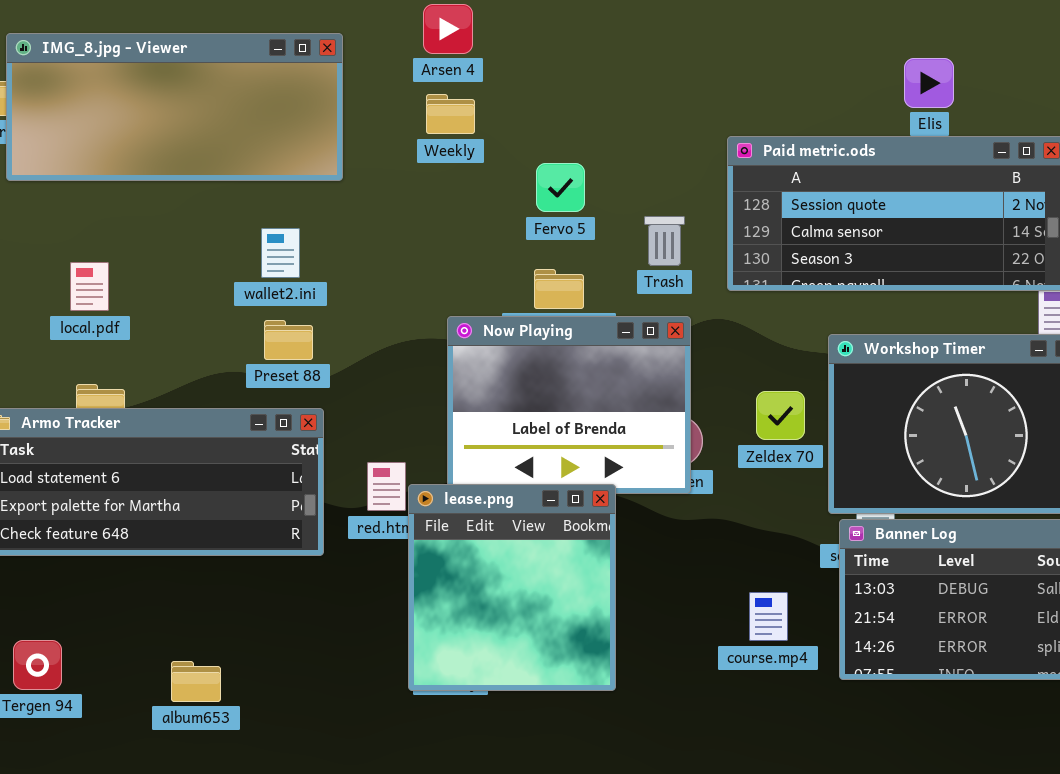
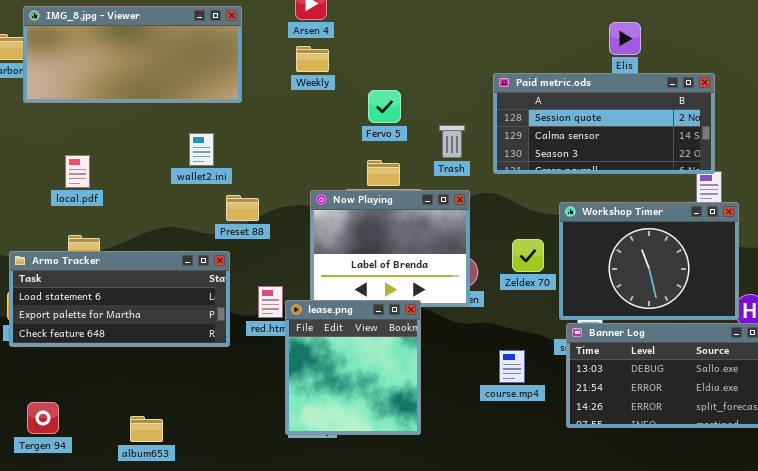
Preset 88: [264,320,313,360] -> [226,195,259,221], moved
course.mp4: [749,592,788,641] -> [499,350,525,383], moved

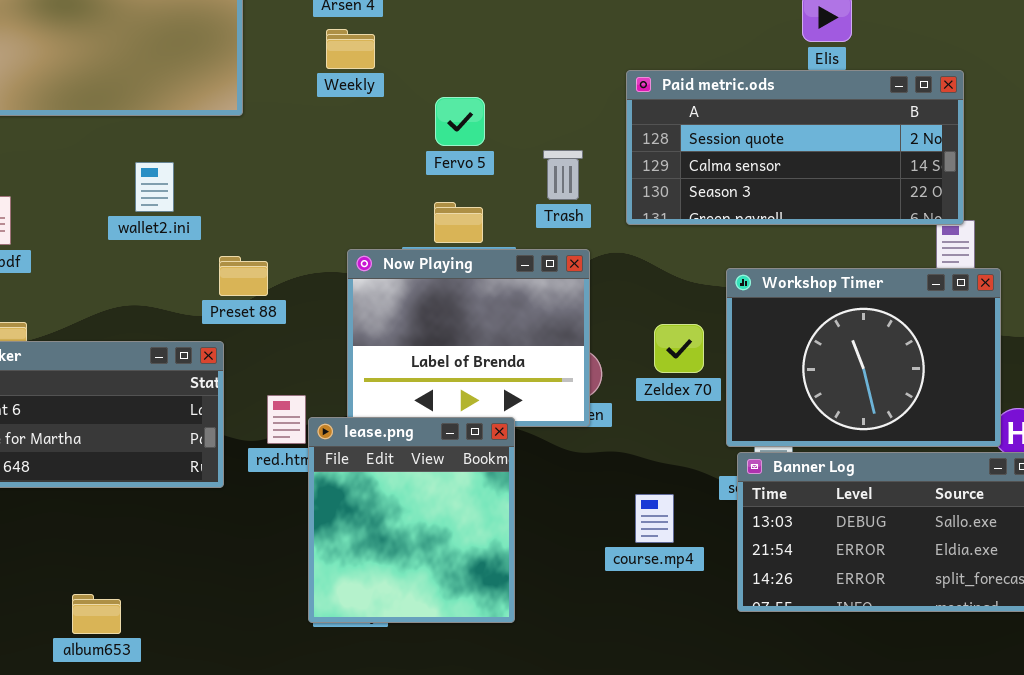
wallet2.ini: [189,133,214,166] -> [135,162,174,212], moved

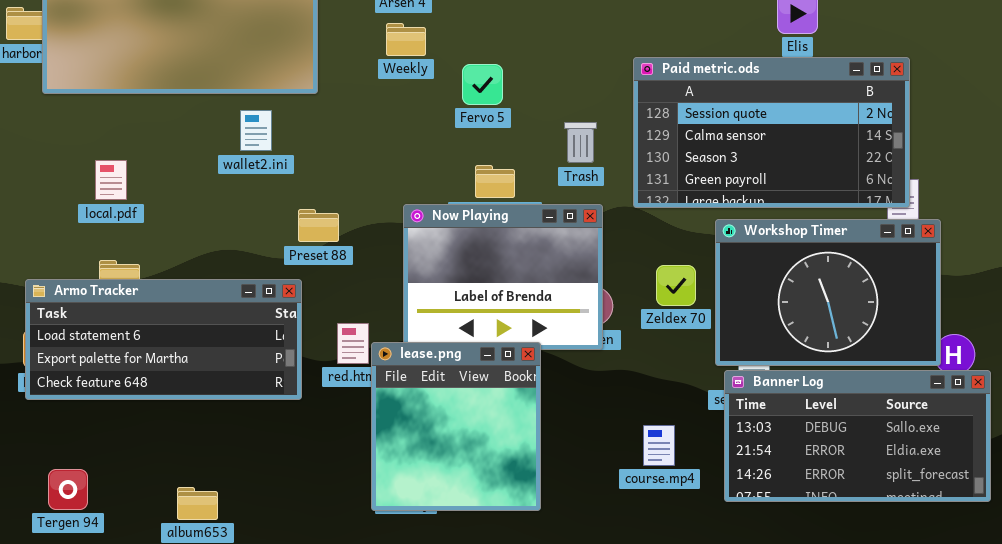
Paid metric.ods: [626,70,964,225] -> [633,57,910,208], resized
Fervo 5: [435,97,485,146] -> [462,64,503,105], moved
wallet2.ini: [135,162,174,212] -> [240,110,272,151], moved
course.mp4: [635,494,674,543] -> [643,425,675,466], moved

